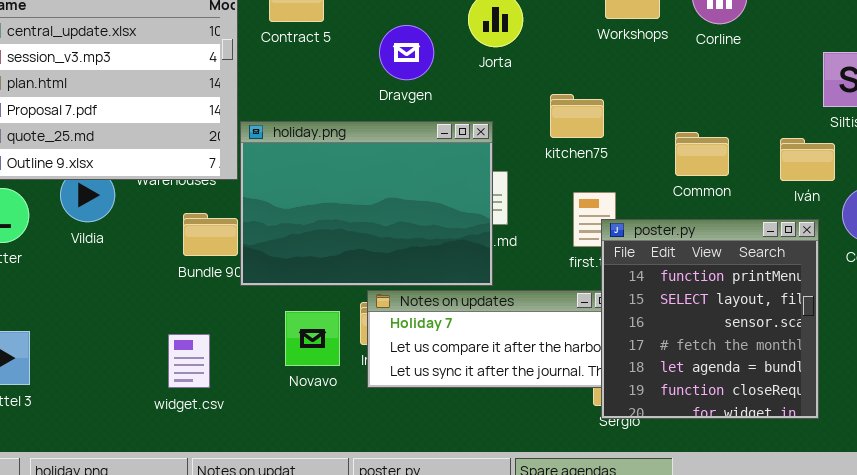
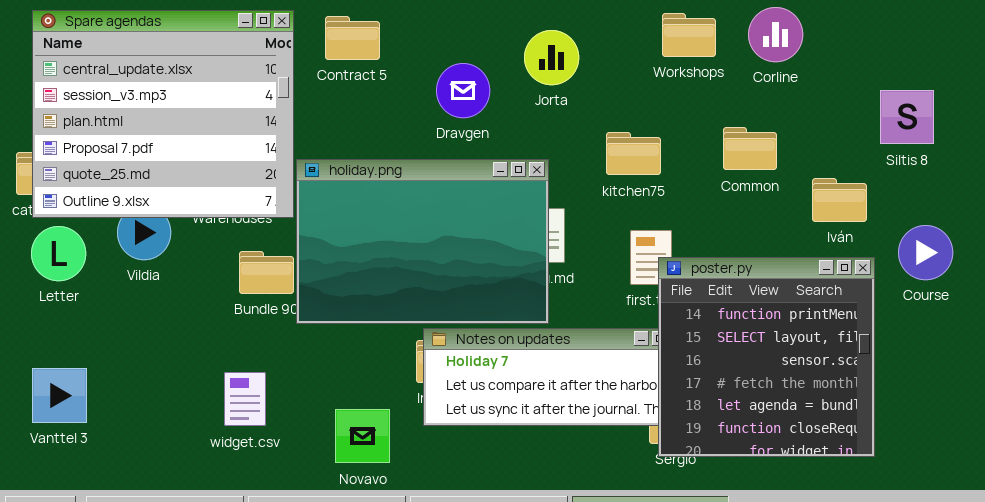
Common: [675,132,729,176] -> [723,127,777,170], moved
Iván: [780,138,835,181] -> [812,178,867,222], moved
Novavo: [285,311,340,366] -> [335,409,390,463], moved

